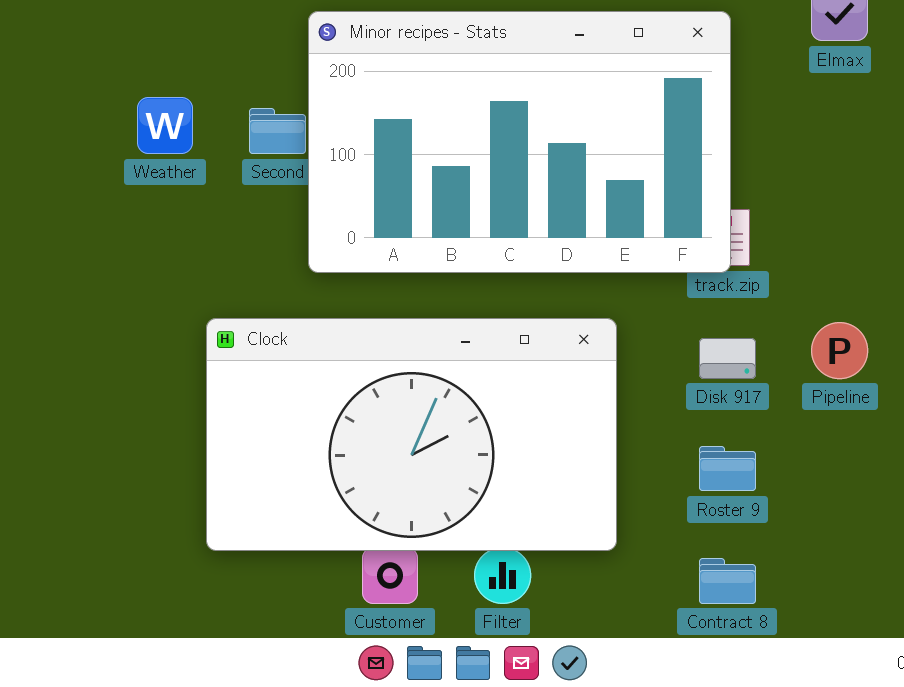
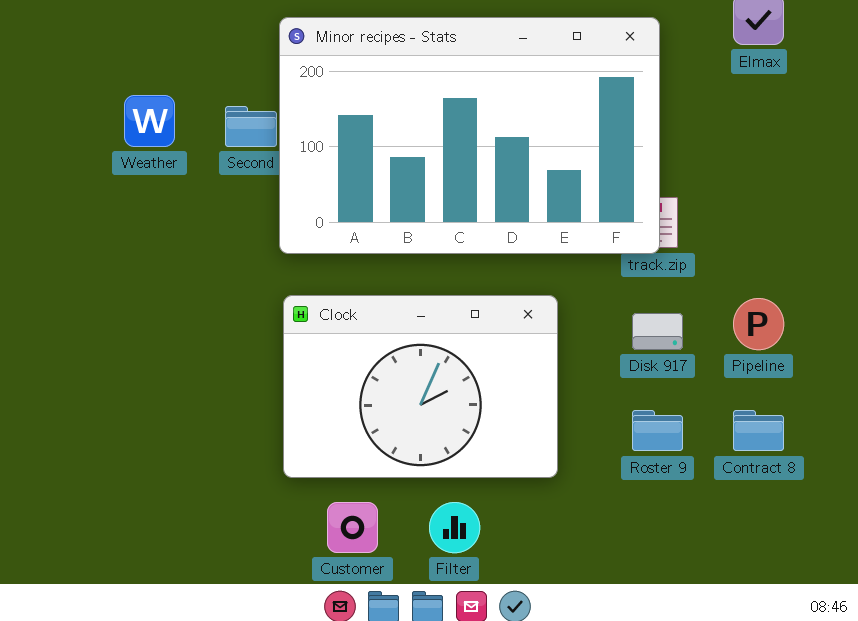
Clock: [206,318,617,551] -> [283,295,558,478], resized
Contract 8: [699,558,756,604] -> [733,410,784,451], moved

